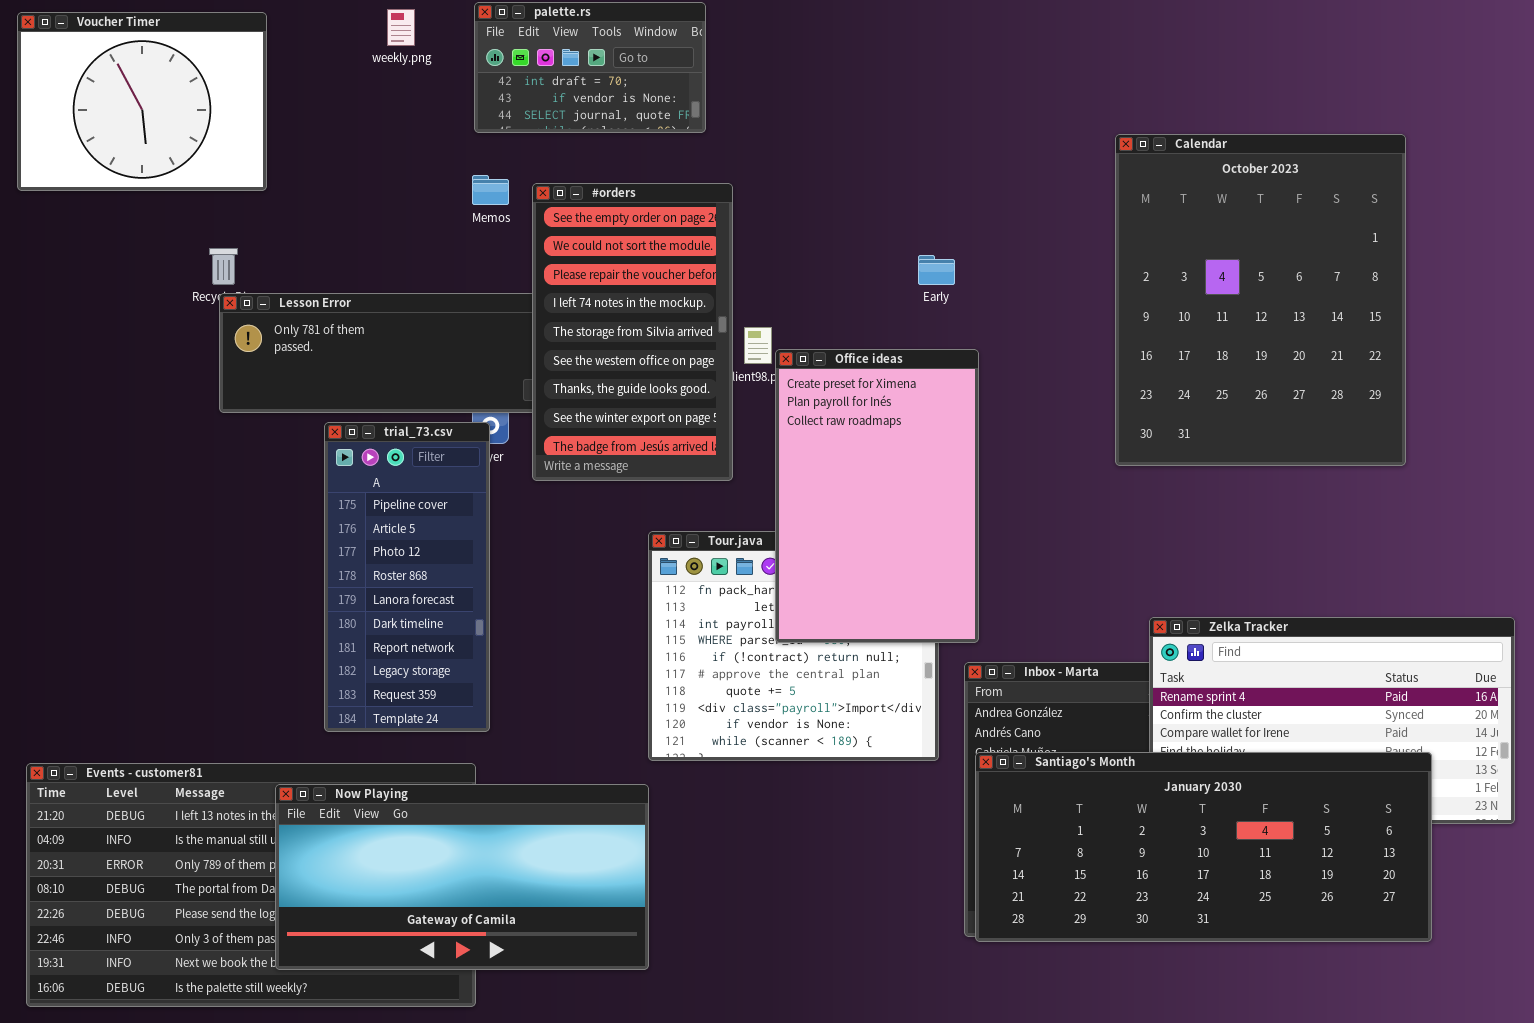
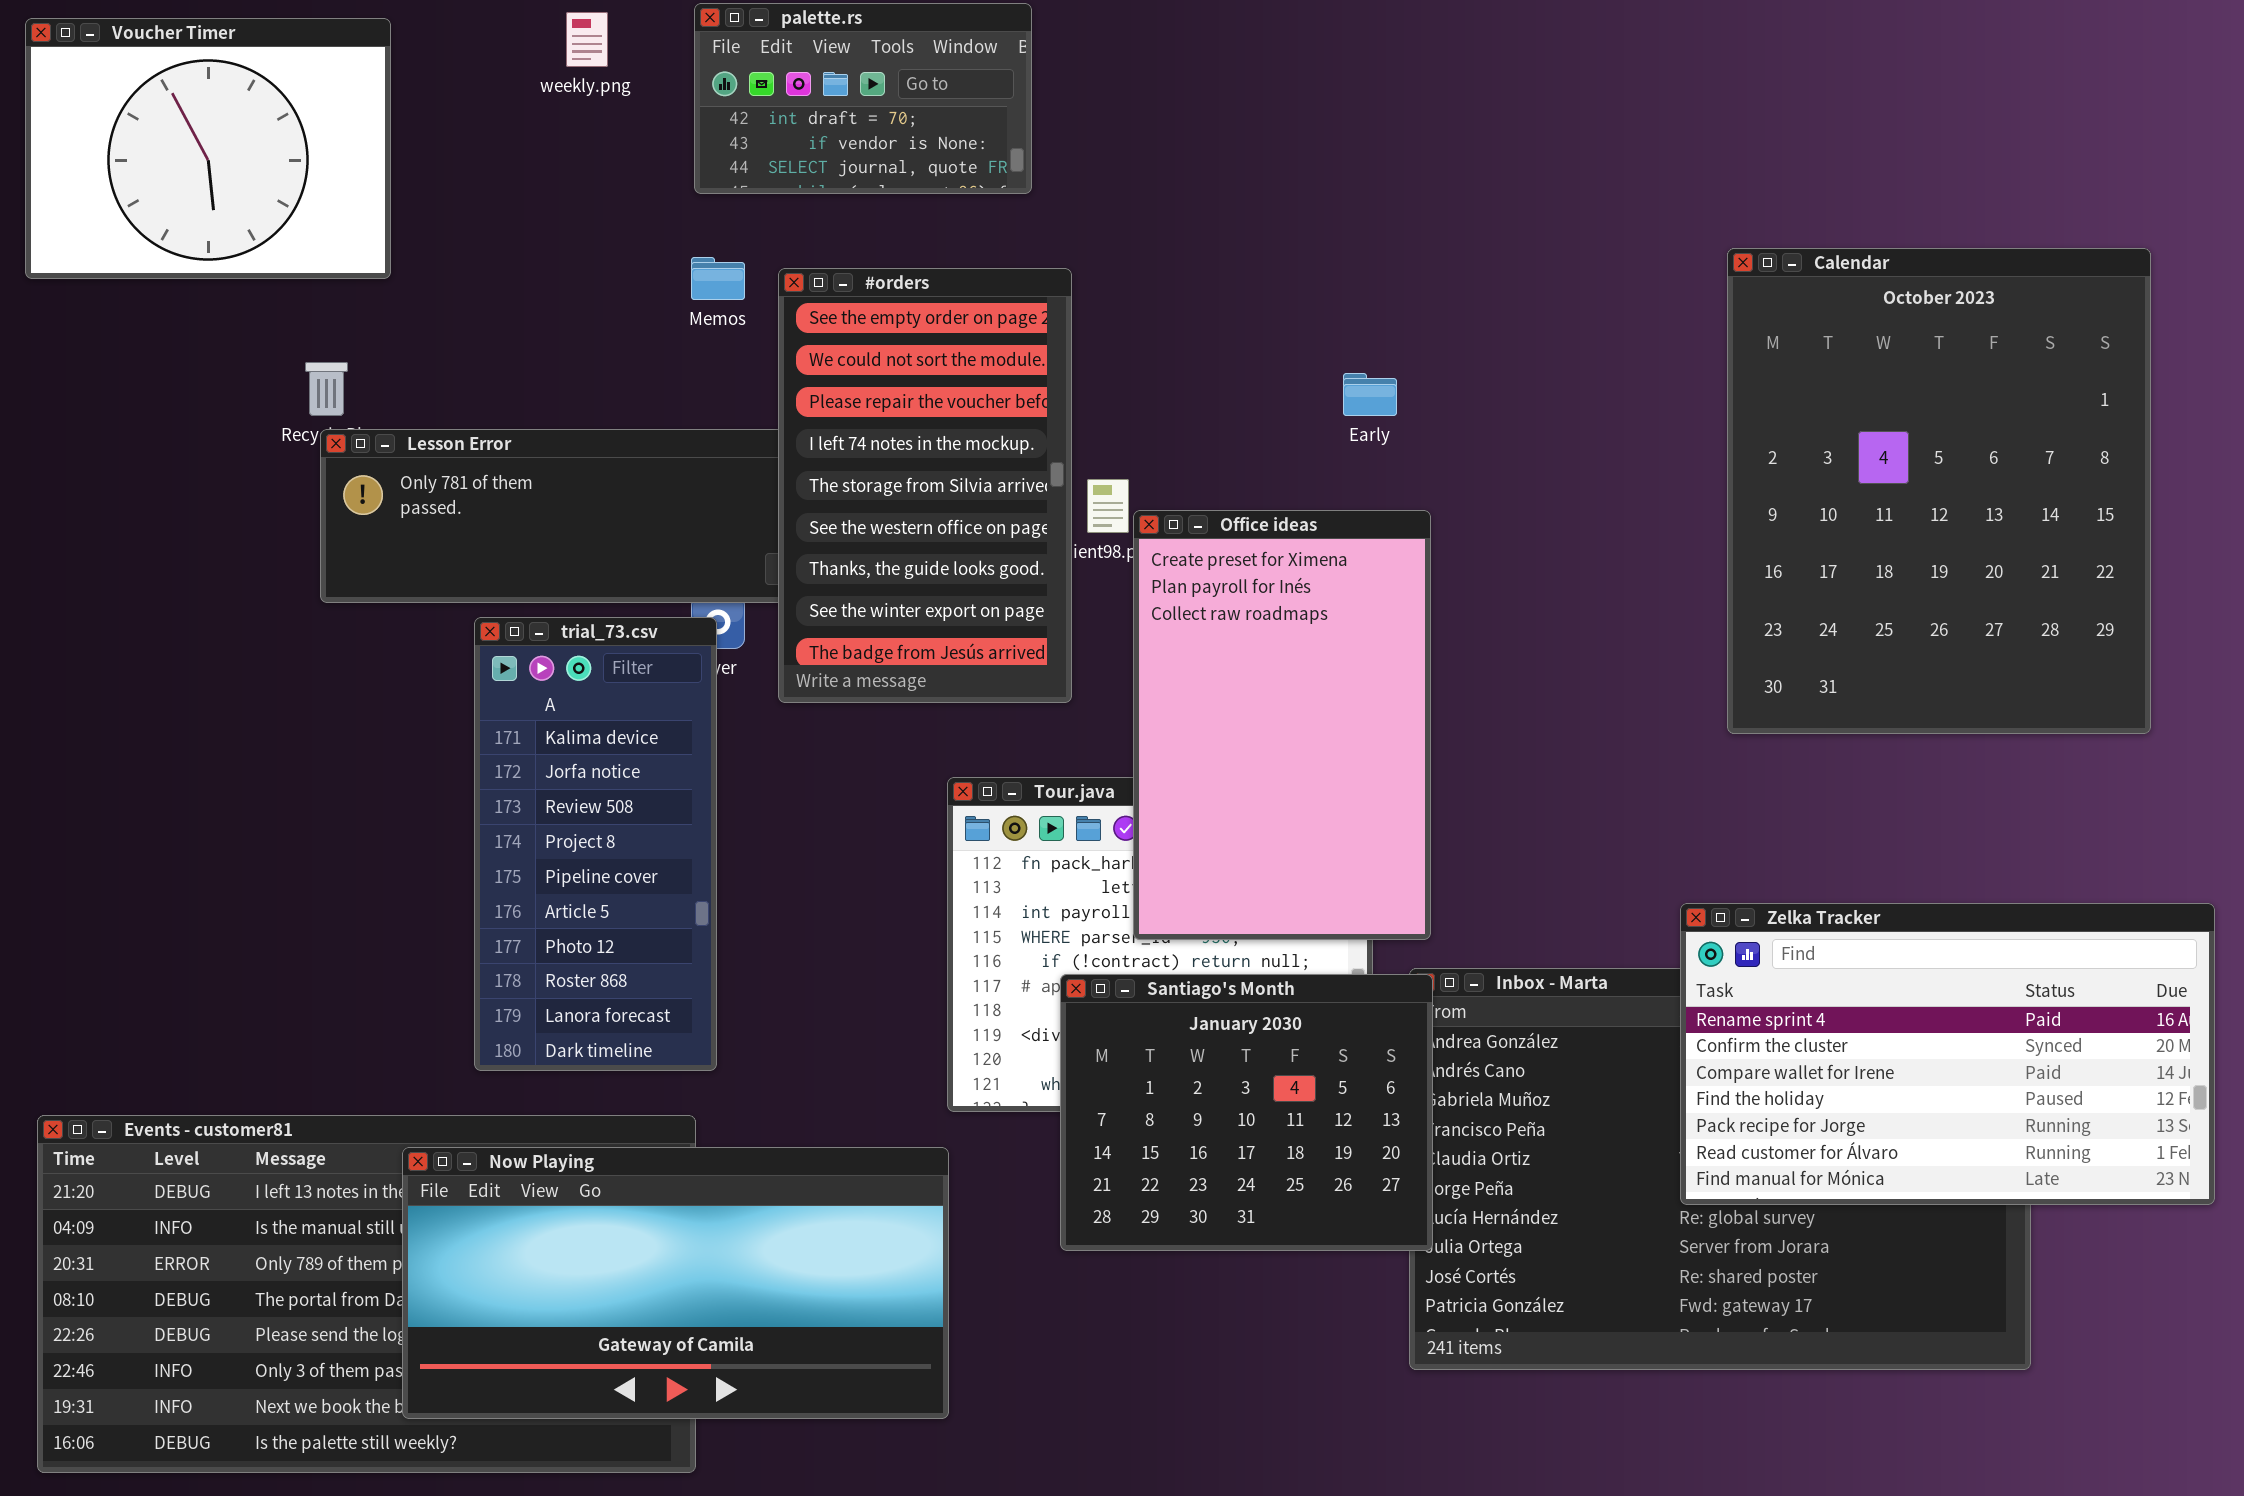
Calendar: [1115,134,1406,466] -> [1727,248,2151,734], moved
trial_73.csv: [324,422,490,732] -> [474,617,717,1071], scrolled up 4 rows
Santiago's Month: [975,752,1432,942] -> [1060,974,1433,1251], moved, resized

